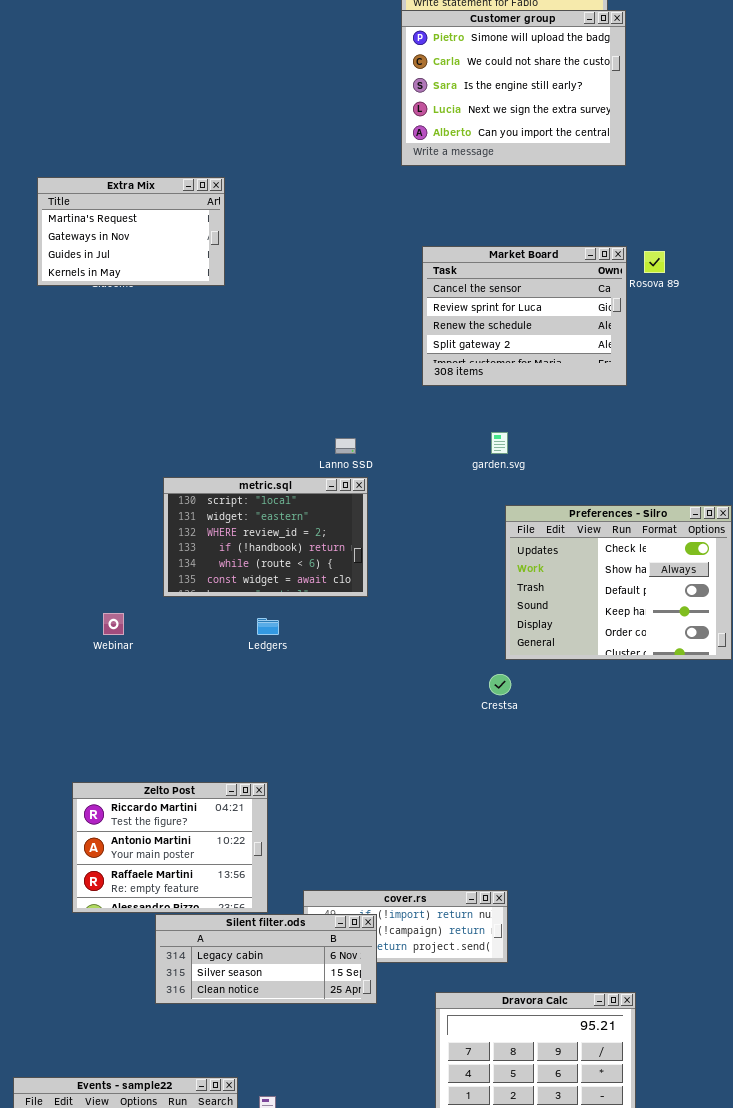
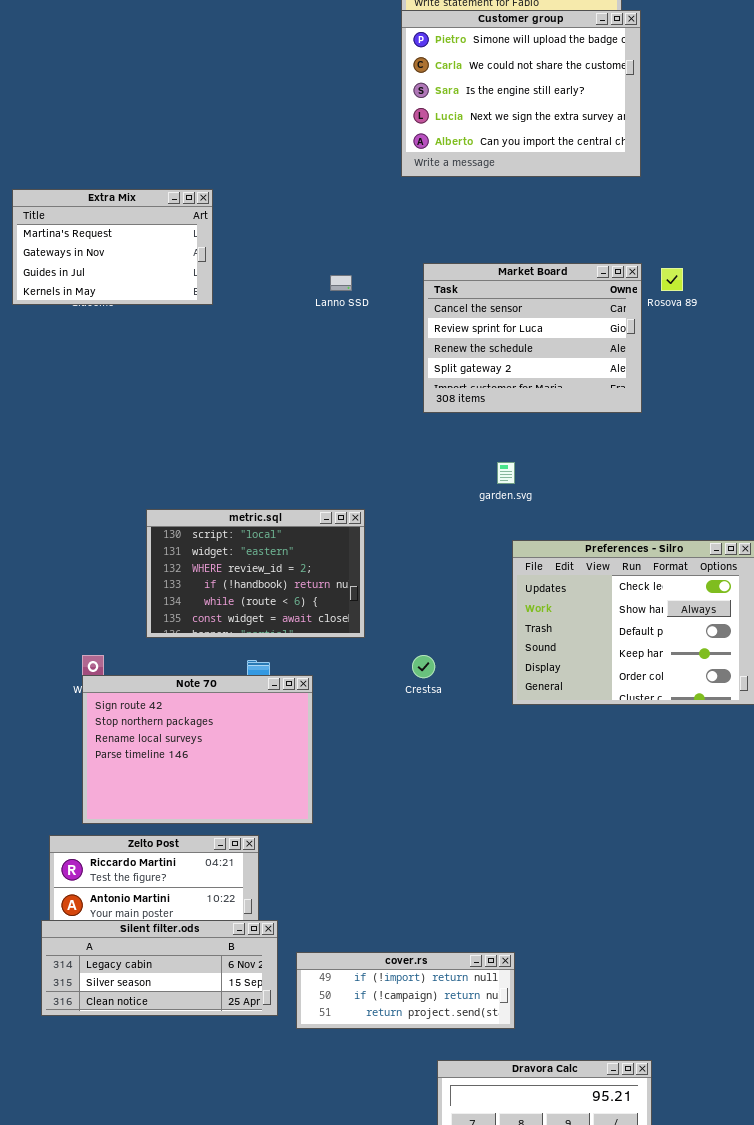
Lanno SSD: [335,438,356,454] -> [330,275,352,291], moved
Note 70: none -> [82,675,313,824], opened
Crestsa: [489,674,511,695] -> [412,655,435,678], moved
Silent filter.ods: [155,914,377,1004] -> [41,920,278,1016], moved

